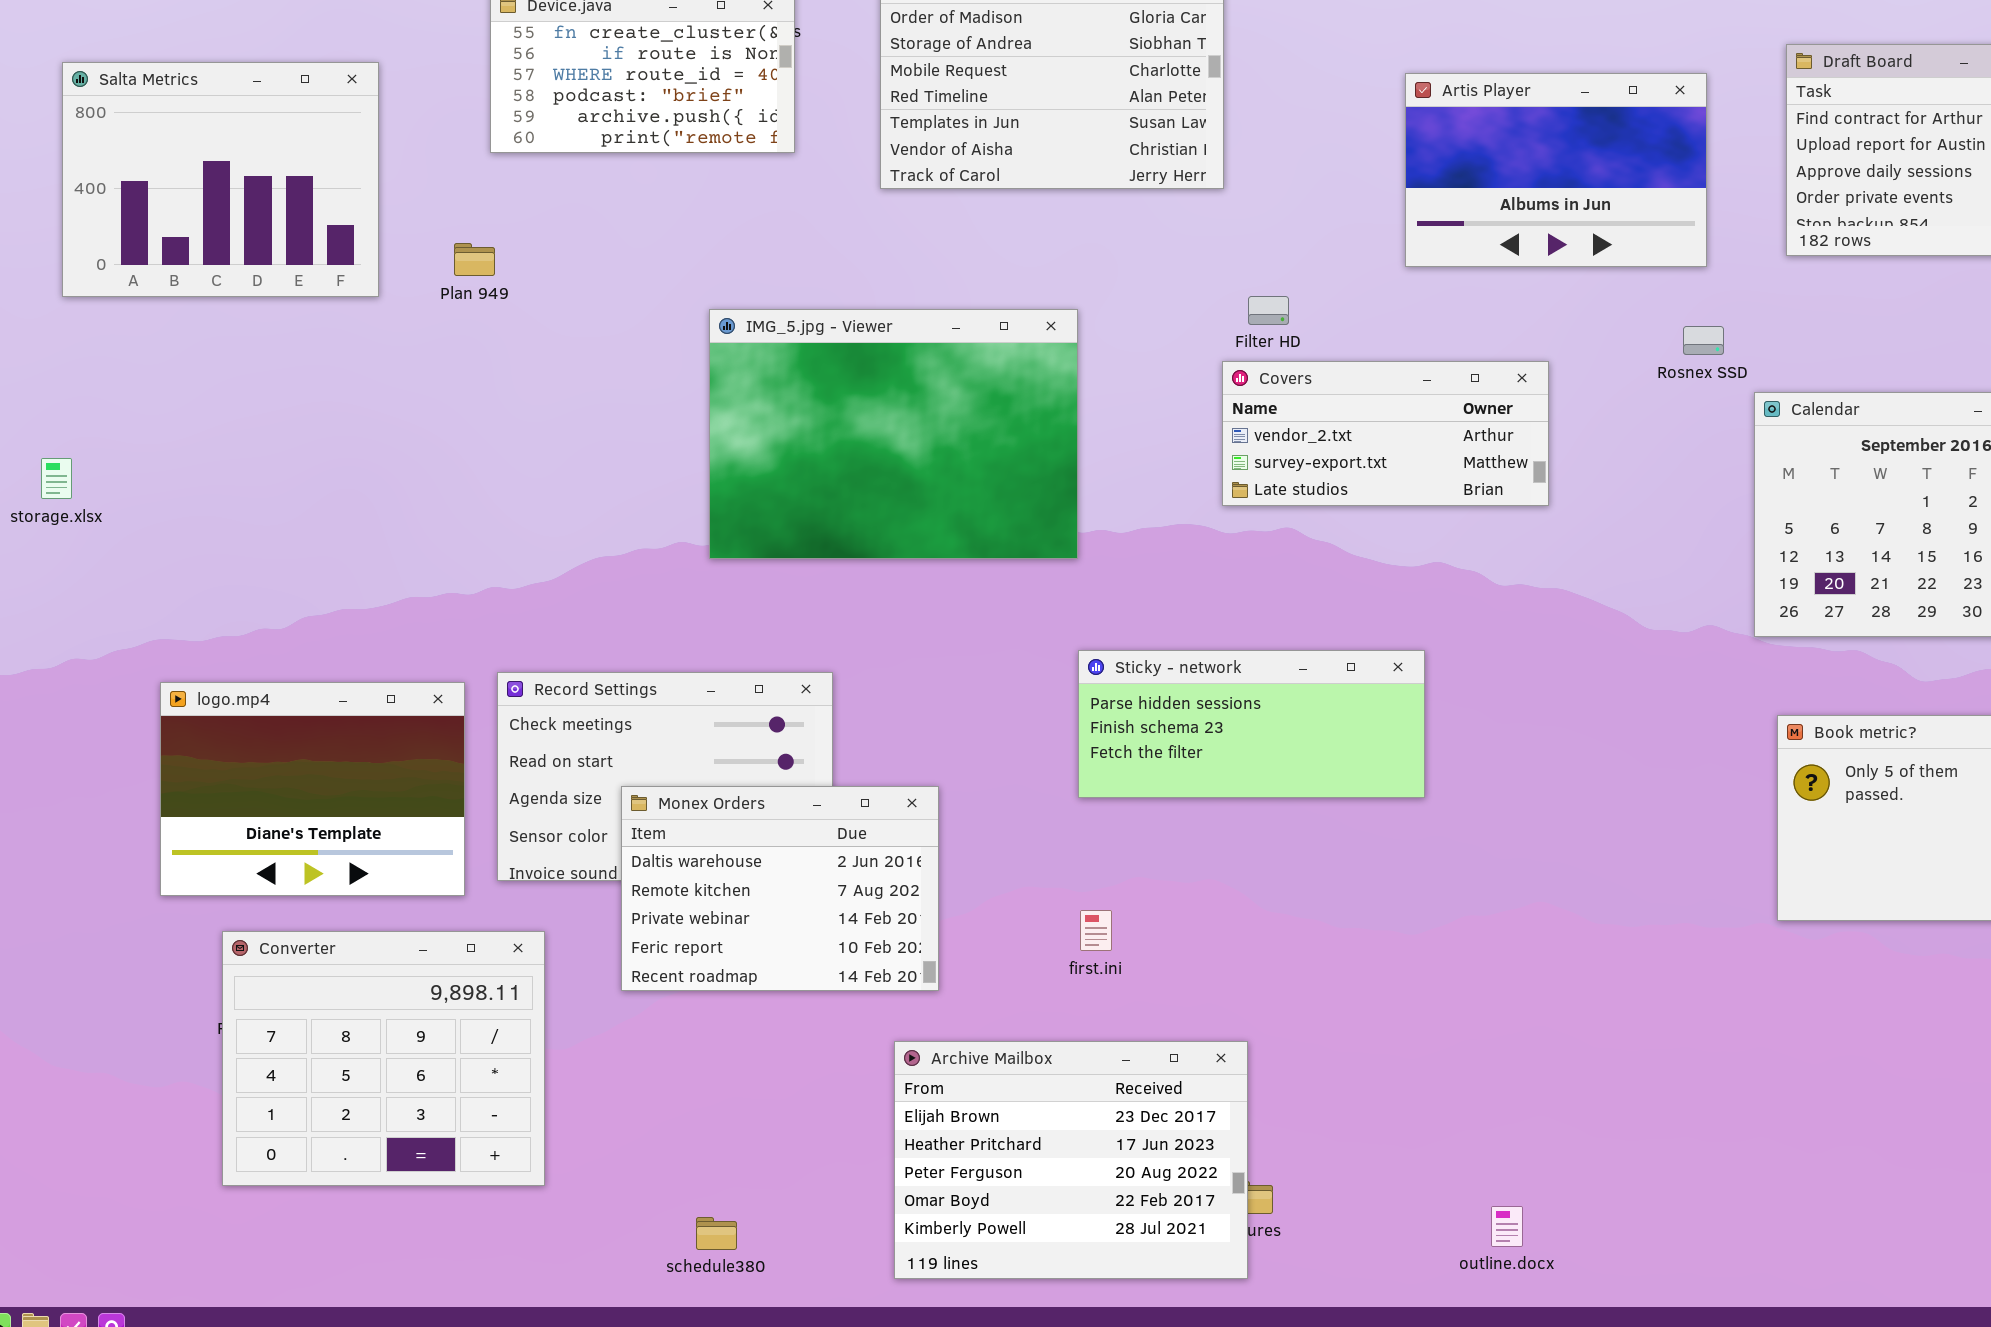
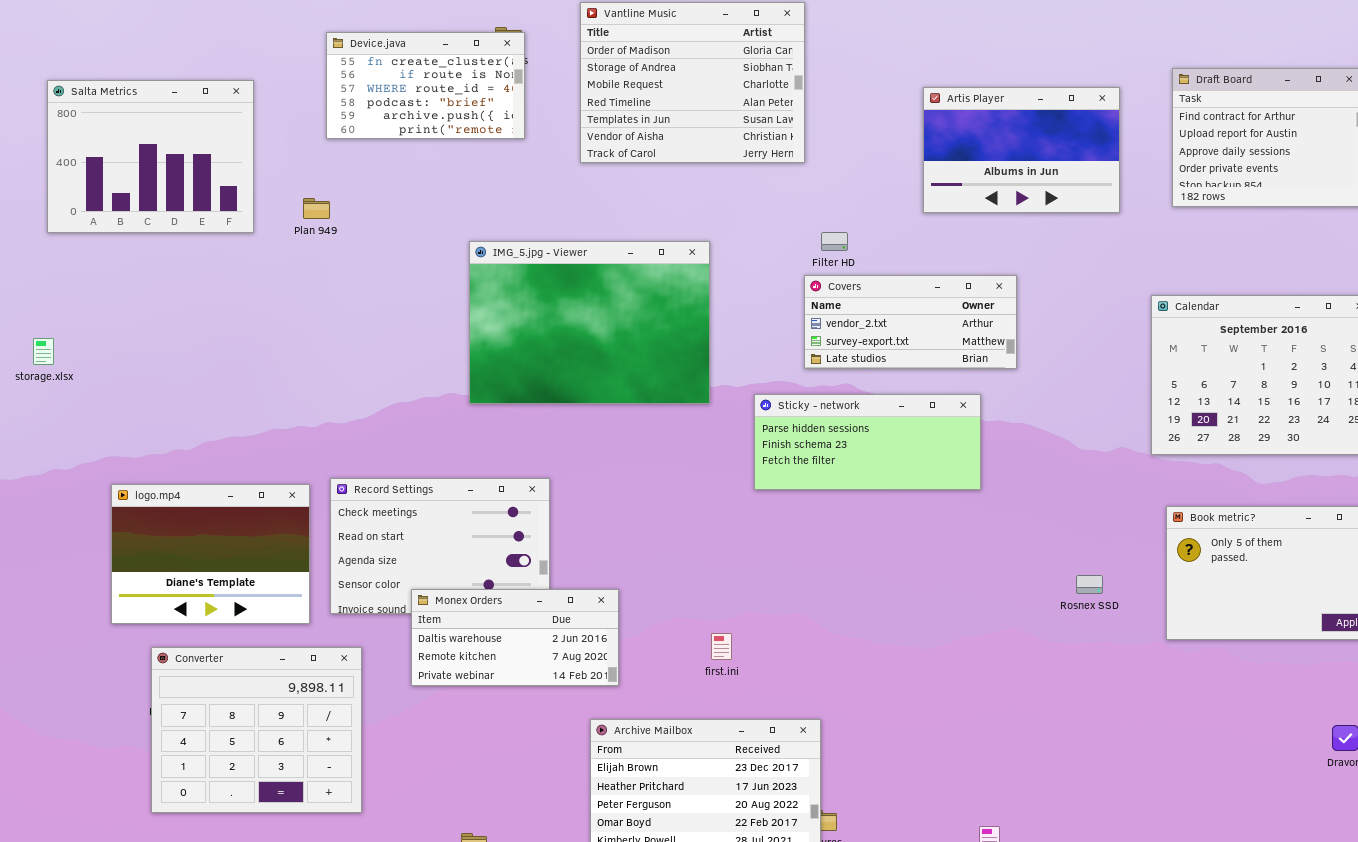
Rosnex SSD: [1683,326,1724,355] -> [1076,575,1103,594], moved
Sticky - network: [1078,650,1425,798] -> [754,394,981,490], moved
Monex Orders: [621,786,939,991] -> [411,589,619,686], resized

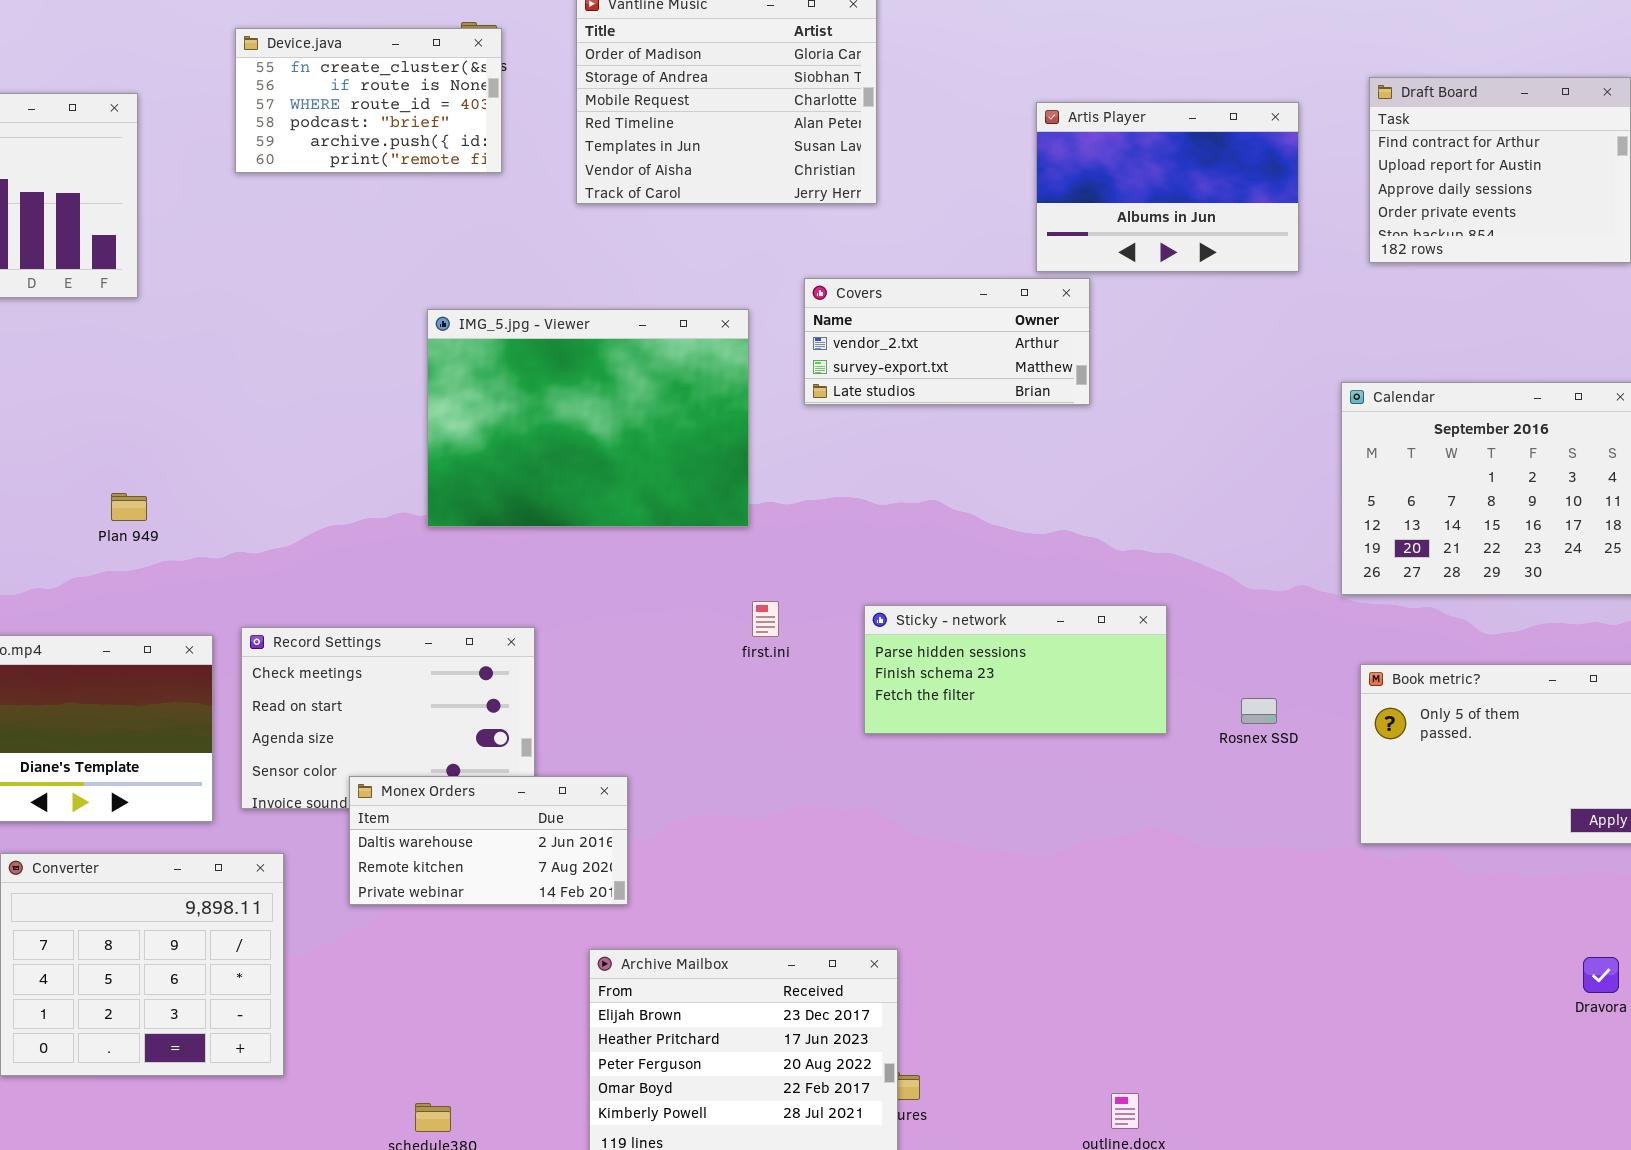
Plan 949: [303,198,330,219] -> [111,493,147,521], moved
Covers: [804,275,1017,369] -> [804,278,1090,405], moved
Sticky - network: [754,394,981,490] -> [864,605,1167,734], moved
Rosnex SSD: [1076,575,1103,594] -> [1241,698,1277,724], moved
first.ini: [711,633,732,660] -> [752,601,779,637], moved

